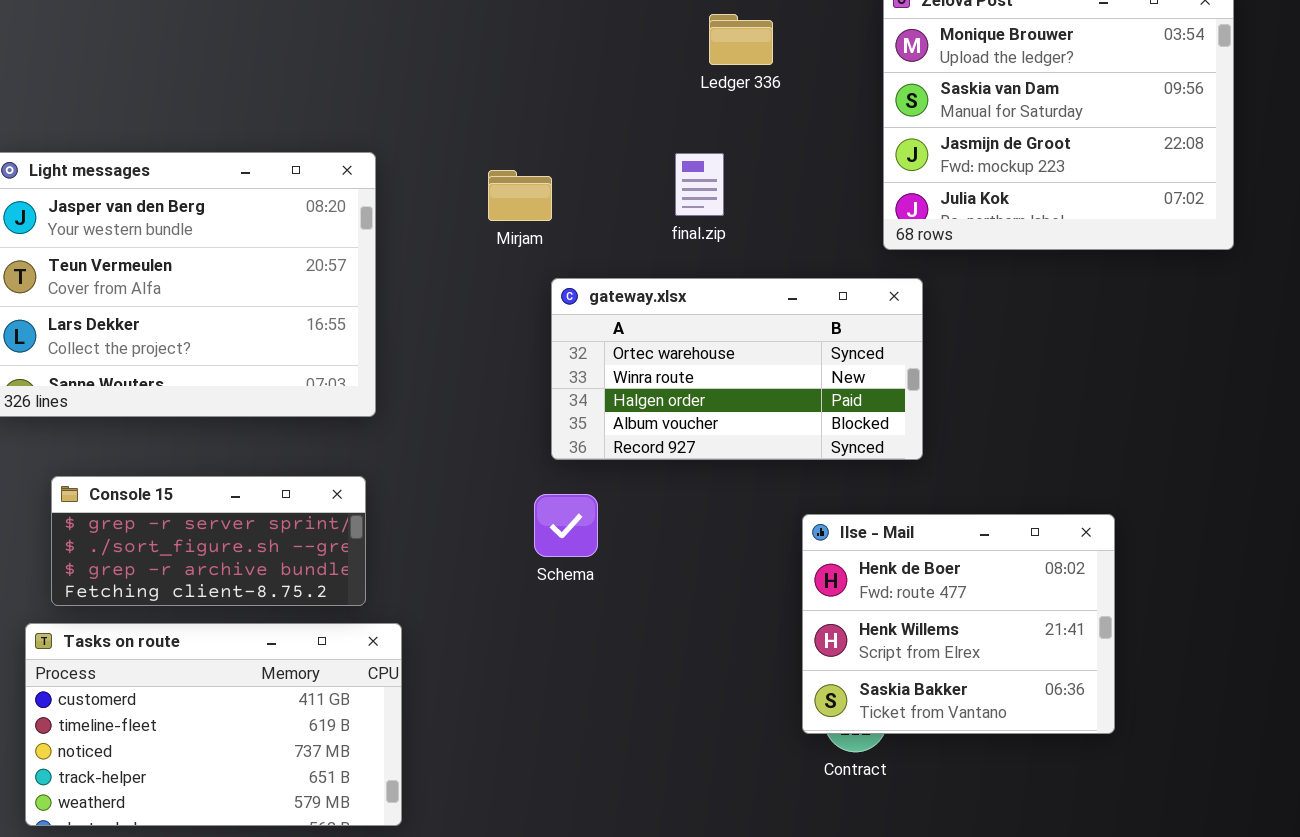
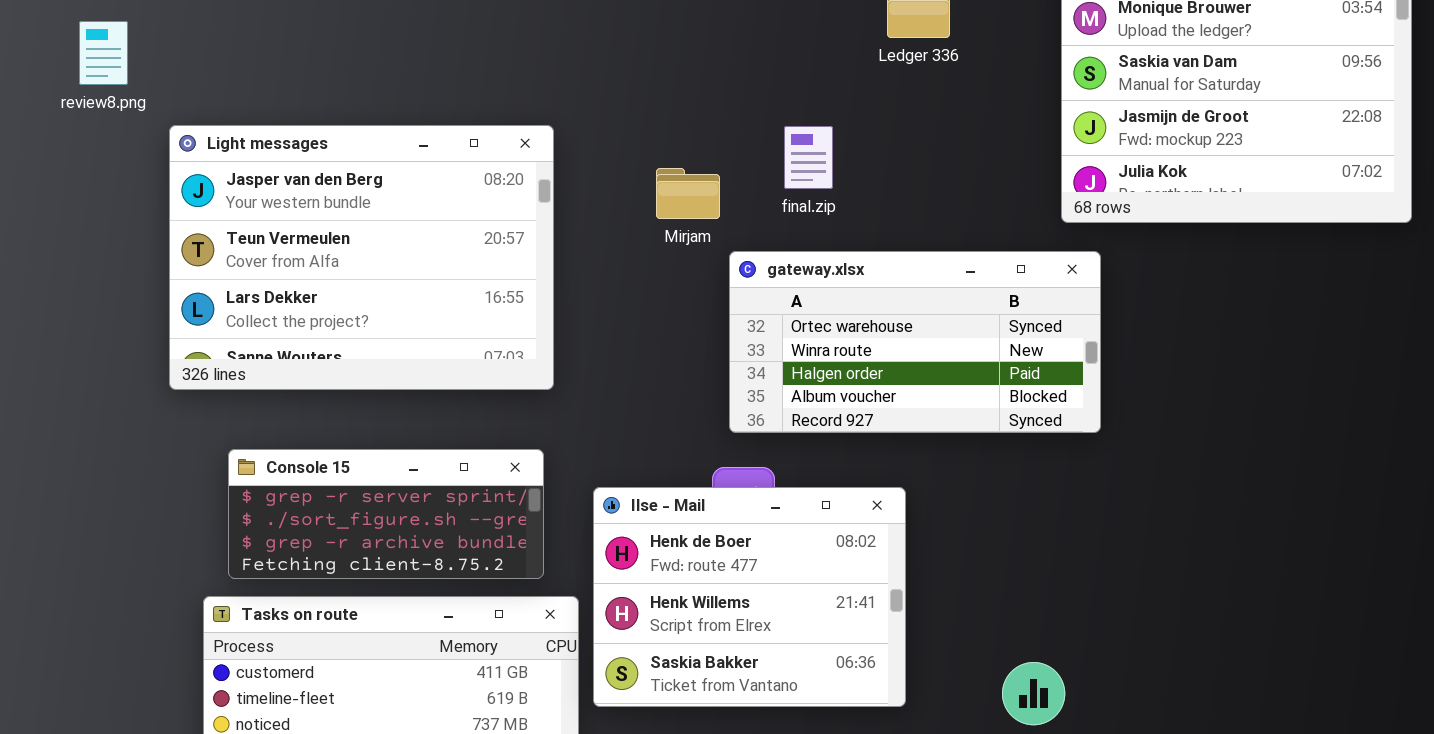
final.zip: [675,153,724,216] -> [784,126,833,189], moved
Mirjam: [488,170,552,221] -> [656,168,720,219], moved
Ilse - Mail: [802,514,1115,734] -> [593,487,906,707], moved

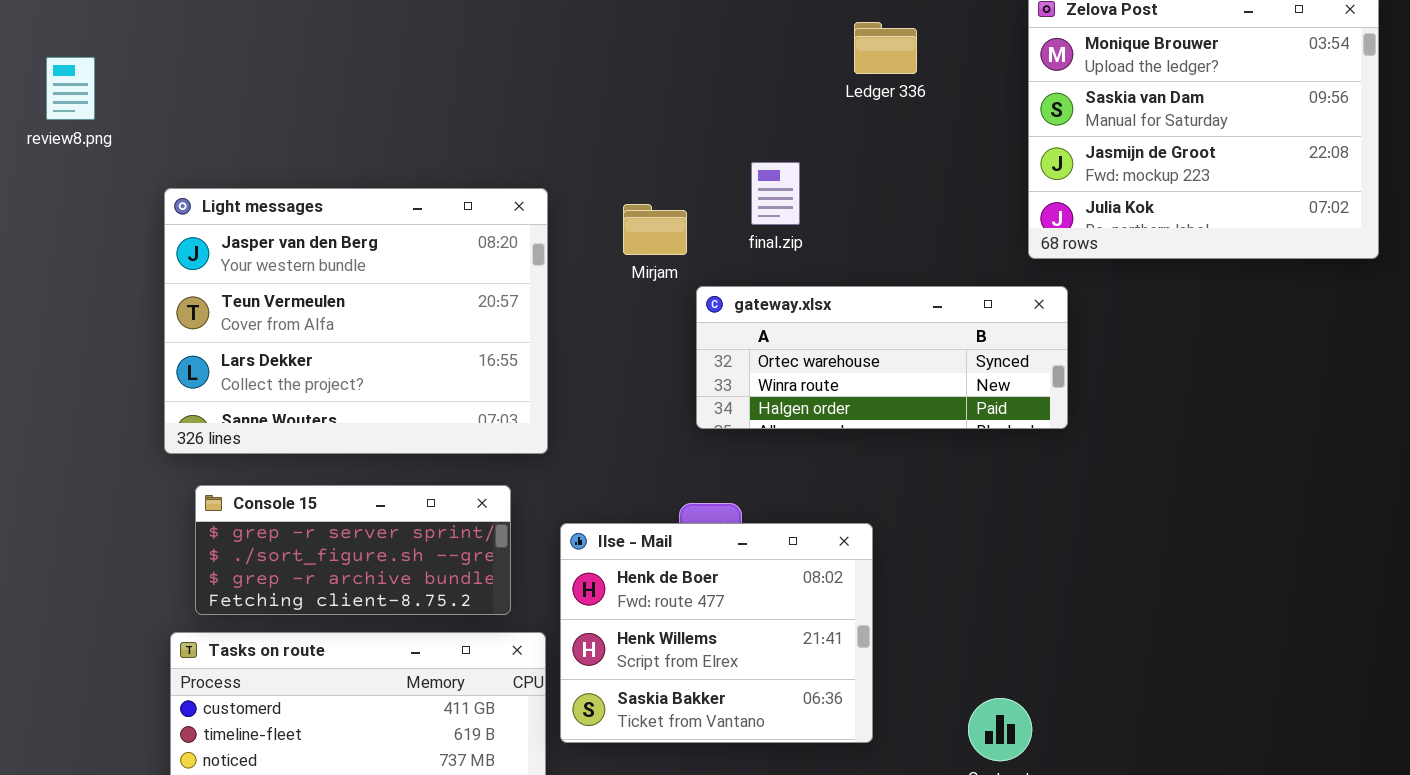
Light messages: [169,125,554,390] -> [164,188,548,454], moved
gateway.xlsx: [729,251,1101,433] -> [696,286,1068,429], resized

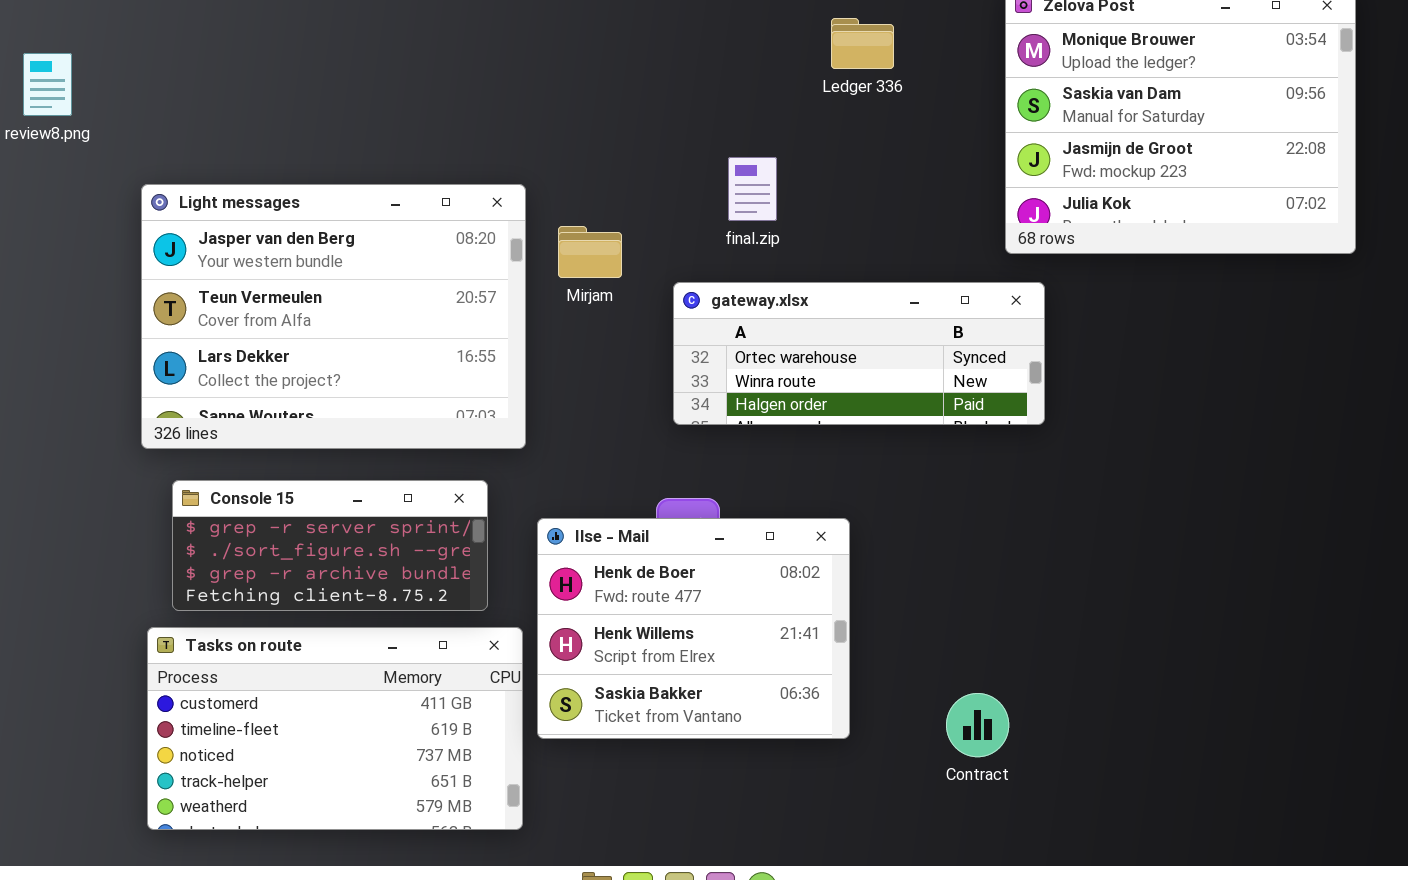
Mirjam: [623,204,687,255] -> [558,226,622,278], moved

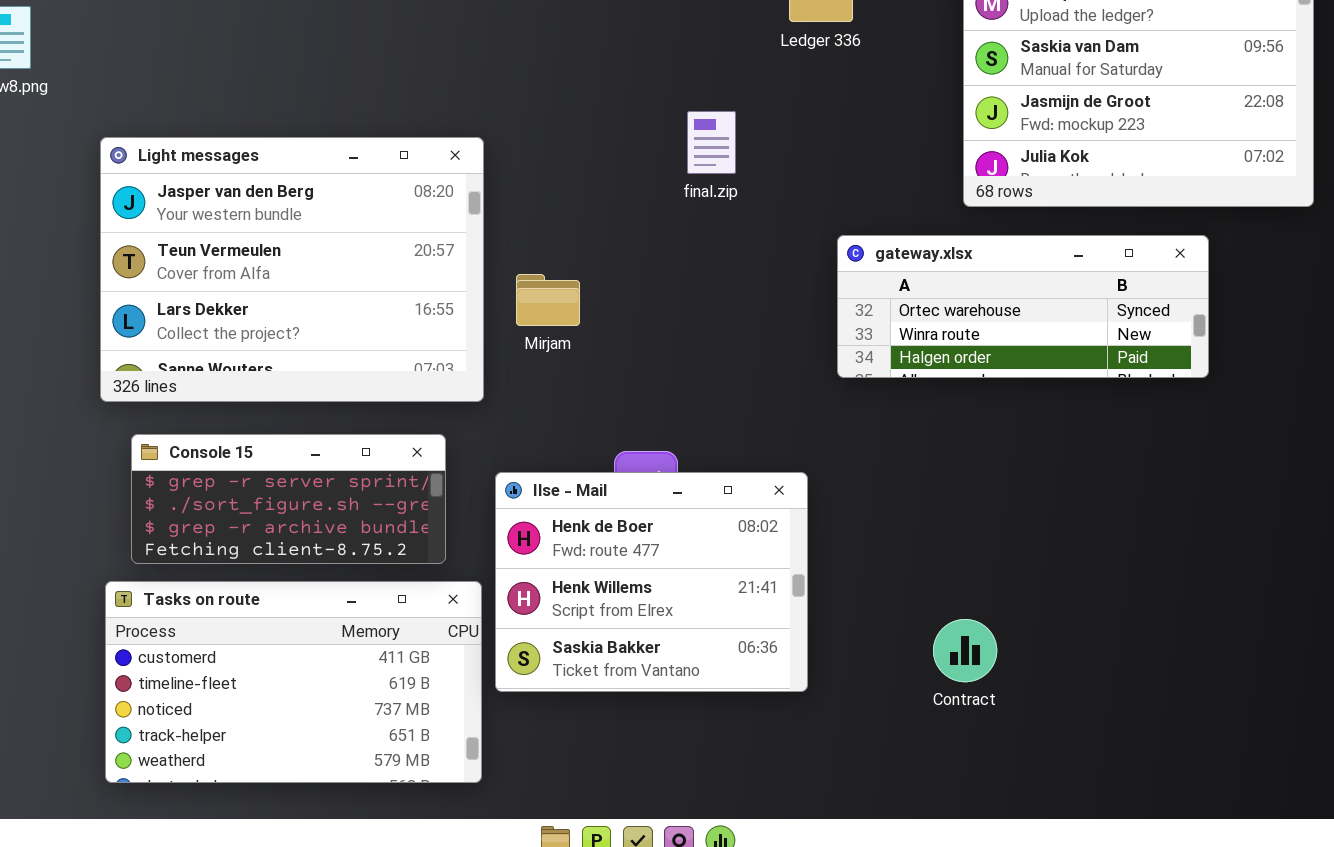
Mirjam: [558,226,622,278] -> [516,274,580,326], moved
gateway.xlsx: [673,282,1045,425] -> [837,235,1209,378], moved
Contract: [946,693,1009,757] -> [933,619,997,682], moved

